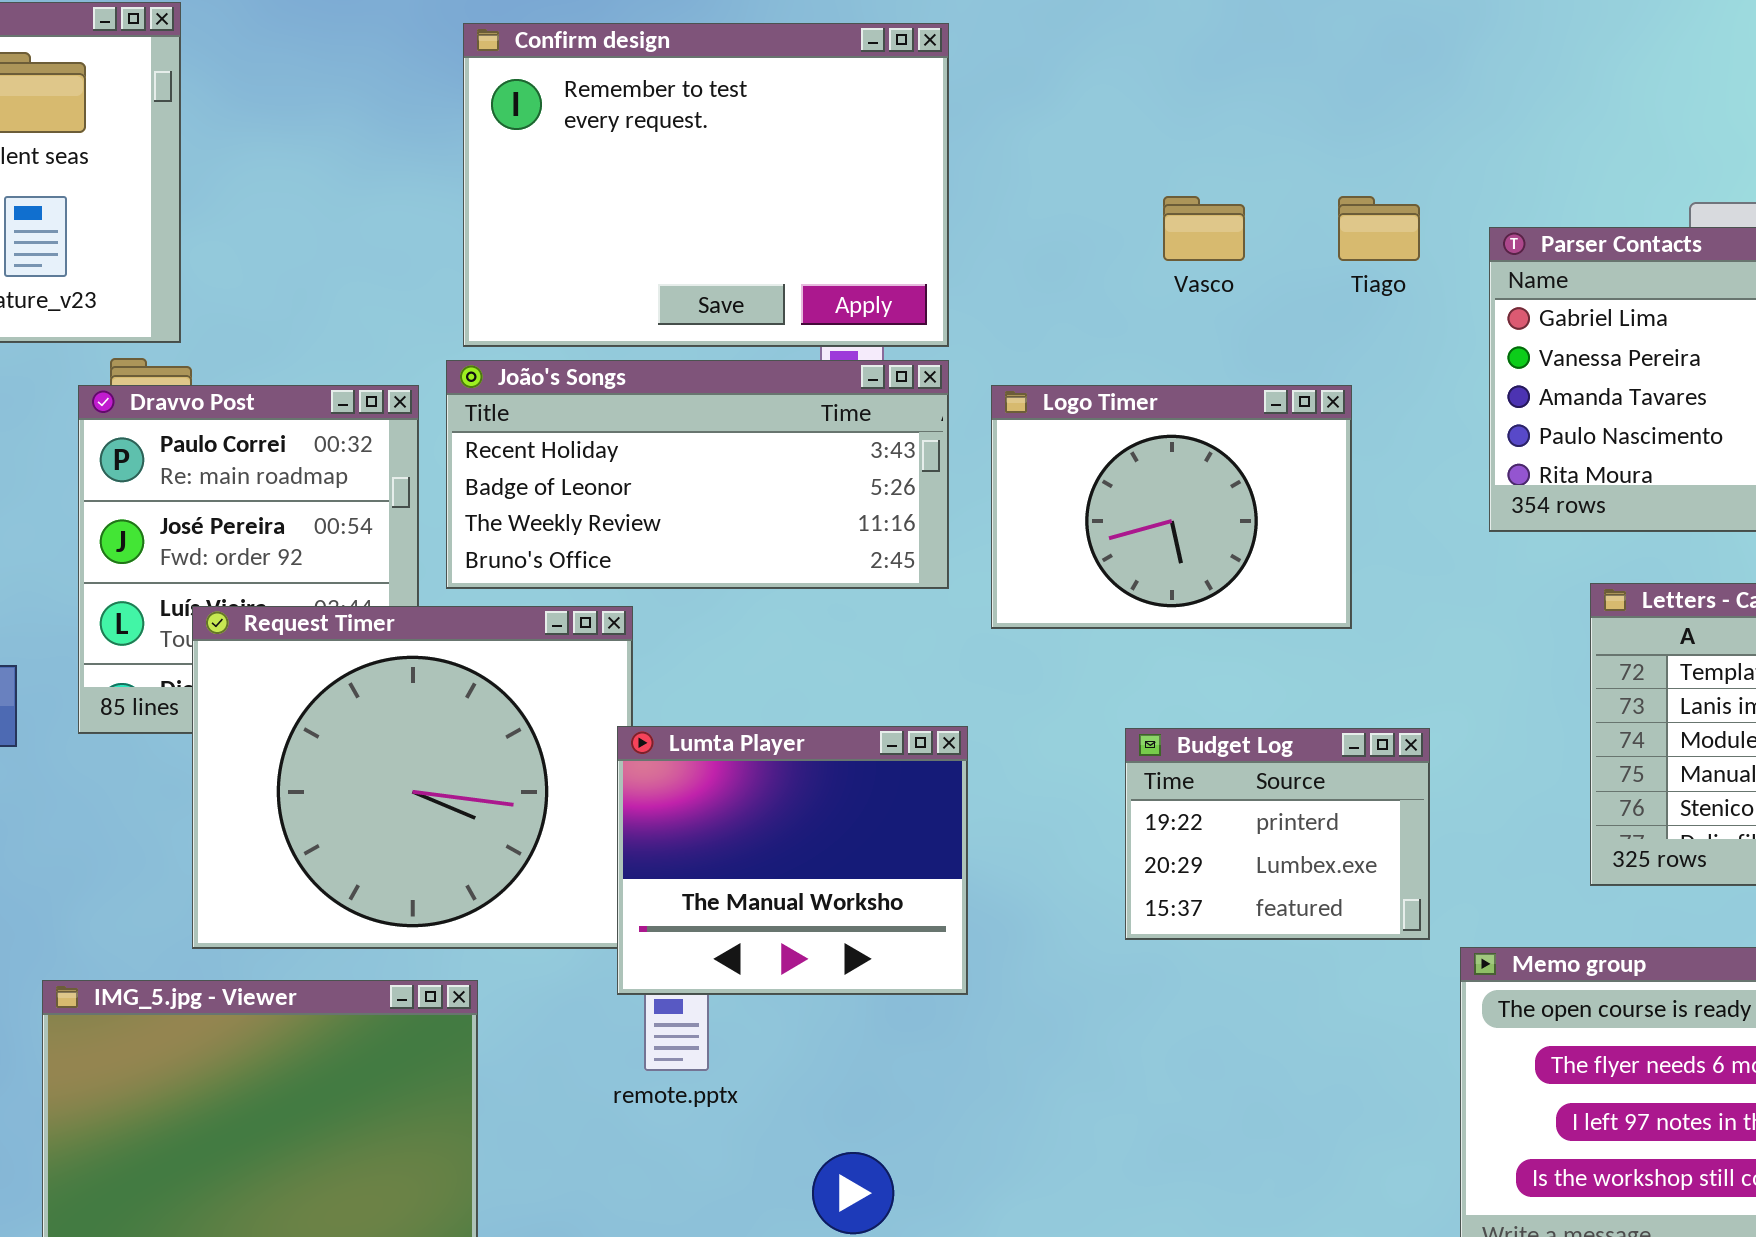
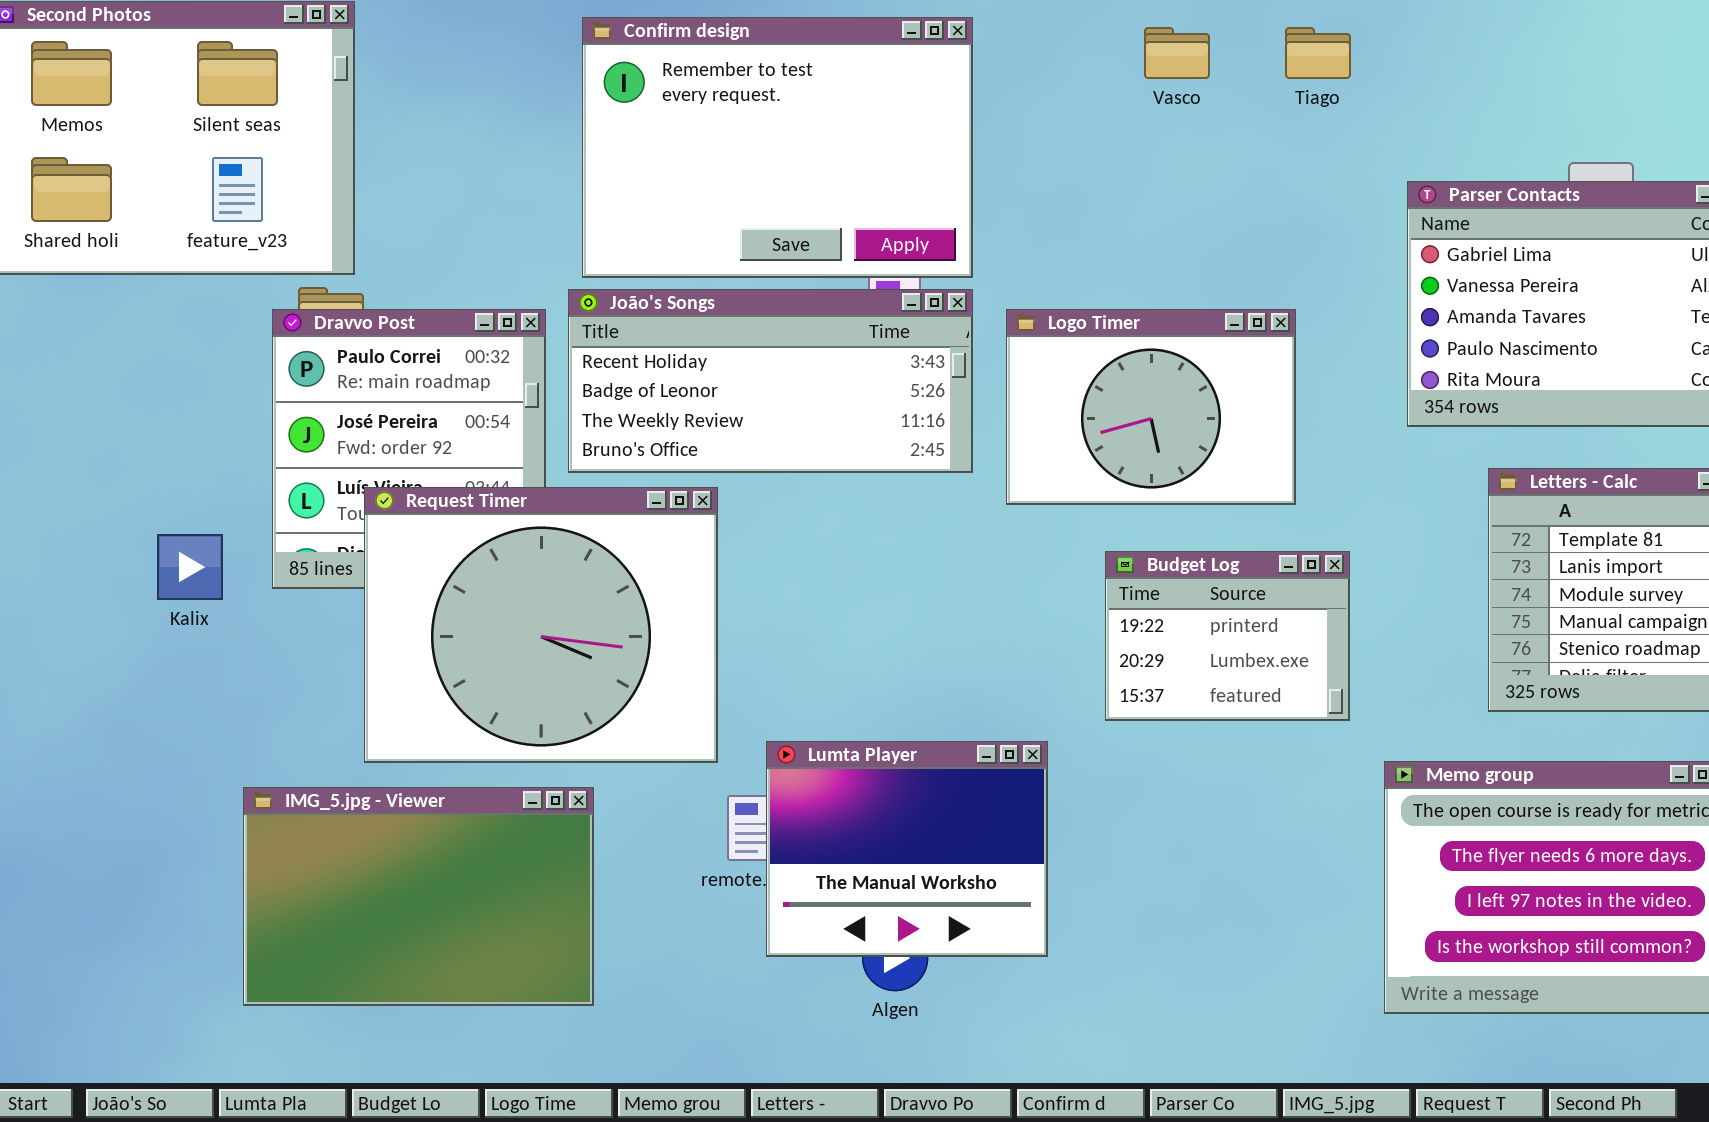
Vasco: [1163,196,1245,261] -> [1144,27,1210,79], moved
Tiago: [1338,196,1420,261] -> [1285,27,1351,79], moved
Lumta Player: [617,726,968,995] -> [766,741,1048,957], moved
Budget Log: [1125,728,1430,940] -> [1105,551,1350,721], moved

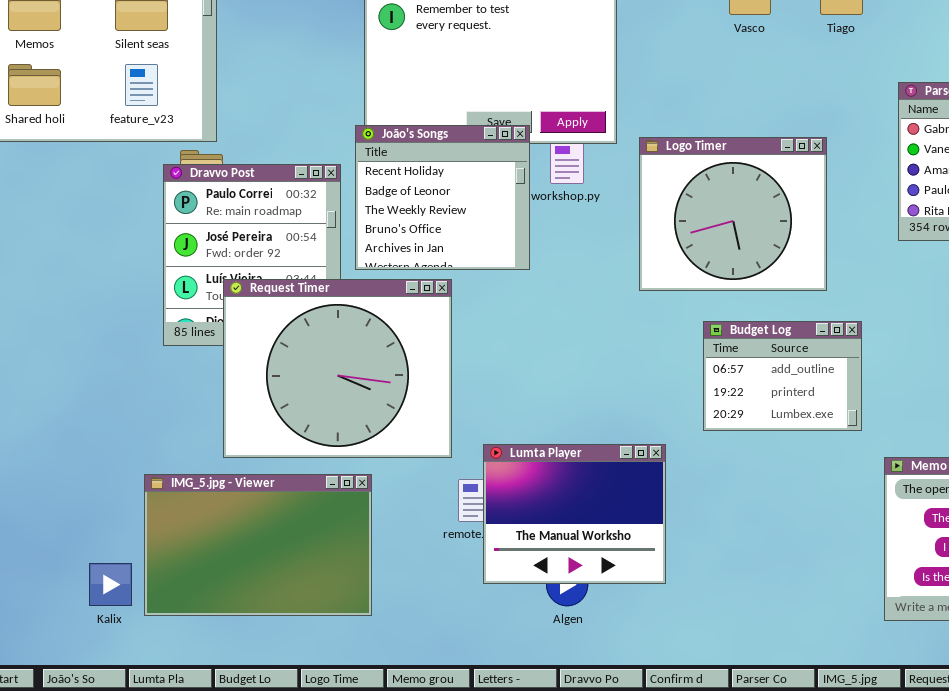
João's Songs: [568,289,973,473] -> [355,125,530,270], resized
Logo Timer: [1006,309,1296,505] -> [639,137,827,291], resized
Kalix: [157,534,223,600] -> [89,563,132,606], moved
Budget Log: [1105,551,1350,721] -> [703,321,862,431], scrolled up 1 row

